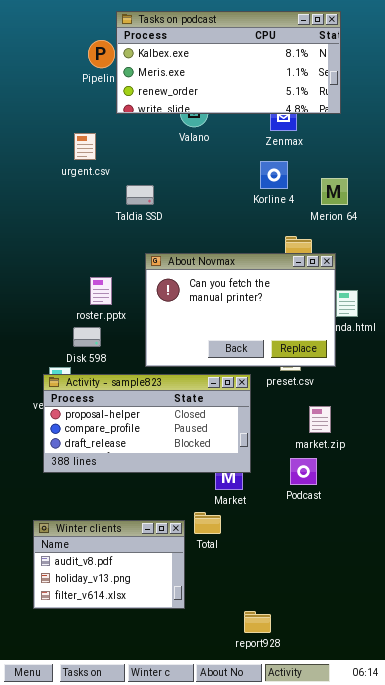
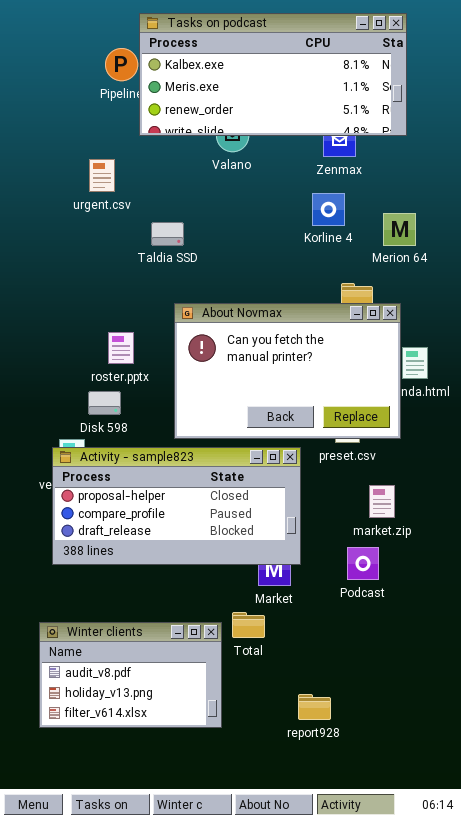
report928: [244,611,271,633] -> [298,694,331,720], moved

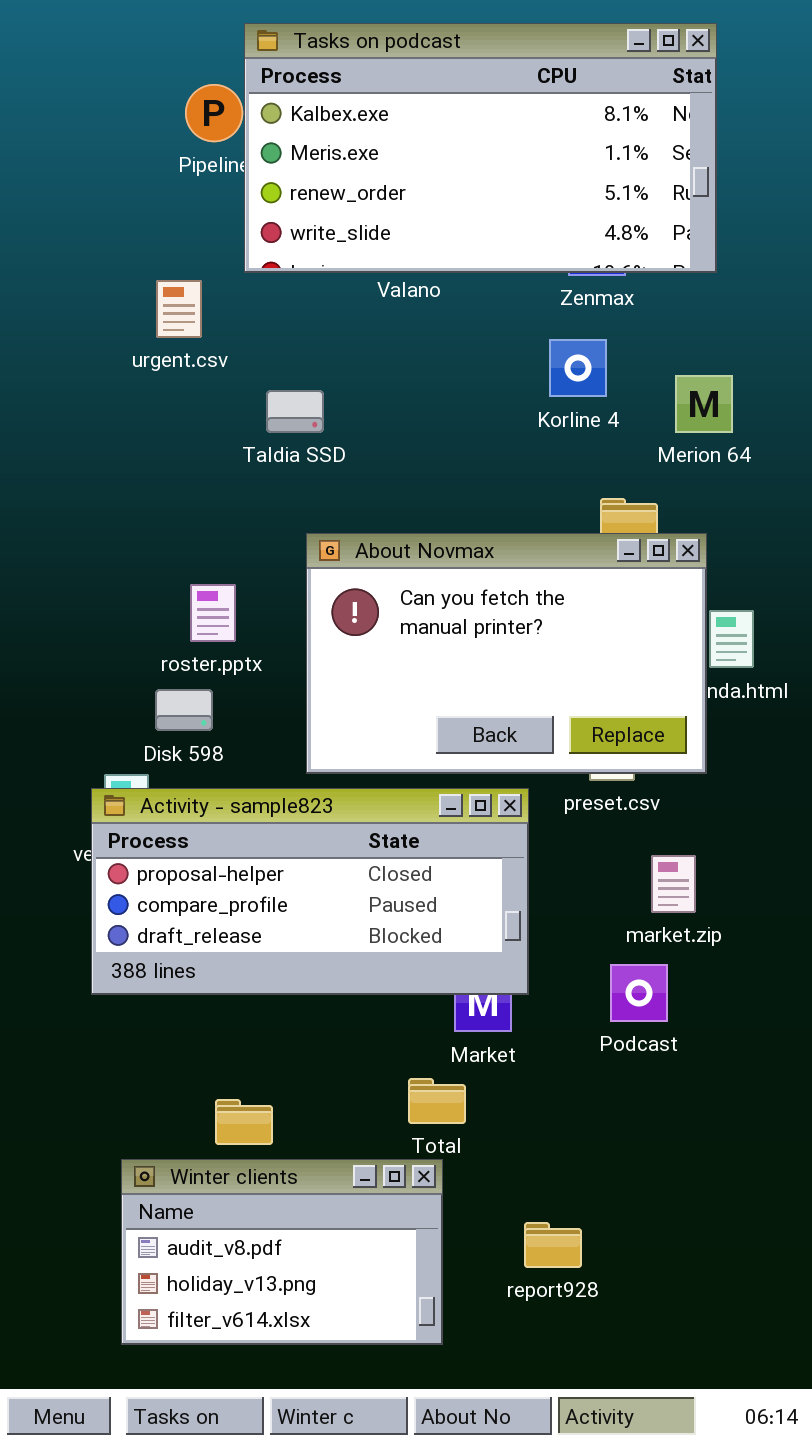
Tasks on podcast: [139,13,407,136] -> [244,23,717,273], resized
Winter clients: [39,622,222,728] -> [121,1159,443,1345], moved

